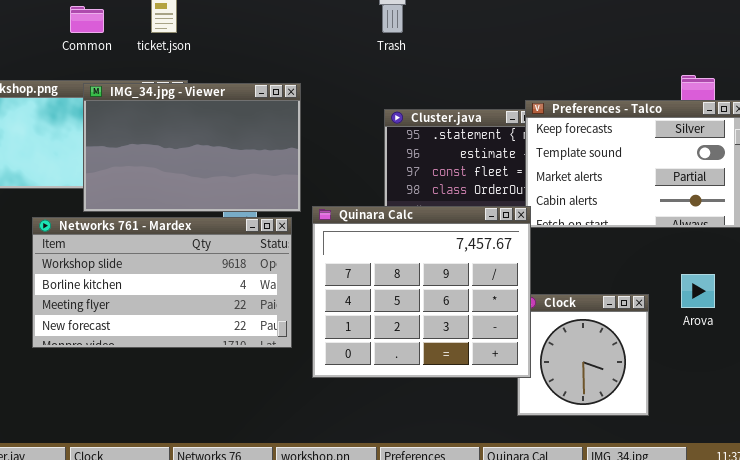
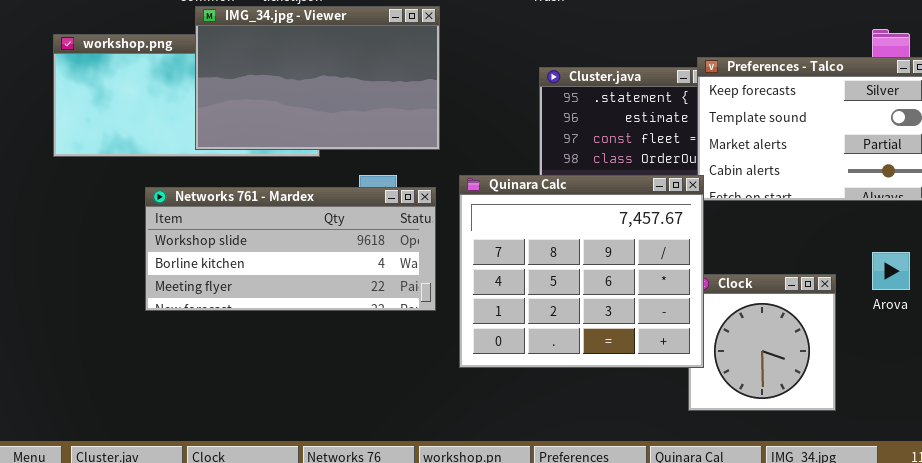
IMG_34.jpg - Viewer: [83,83,301,212] -> [195,6,440,150], moved
Networks 761 - Mardex: [32,217,292,348] -> [145,187,436,311], resized

